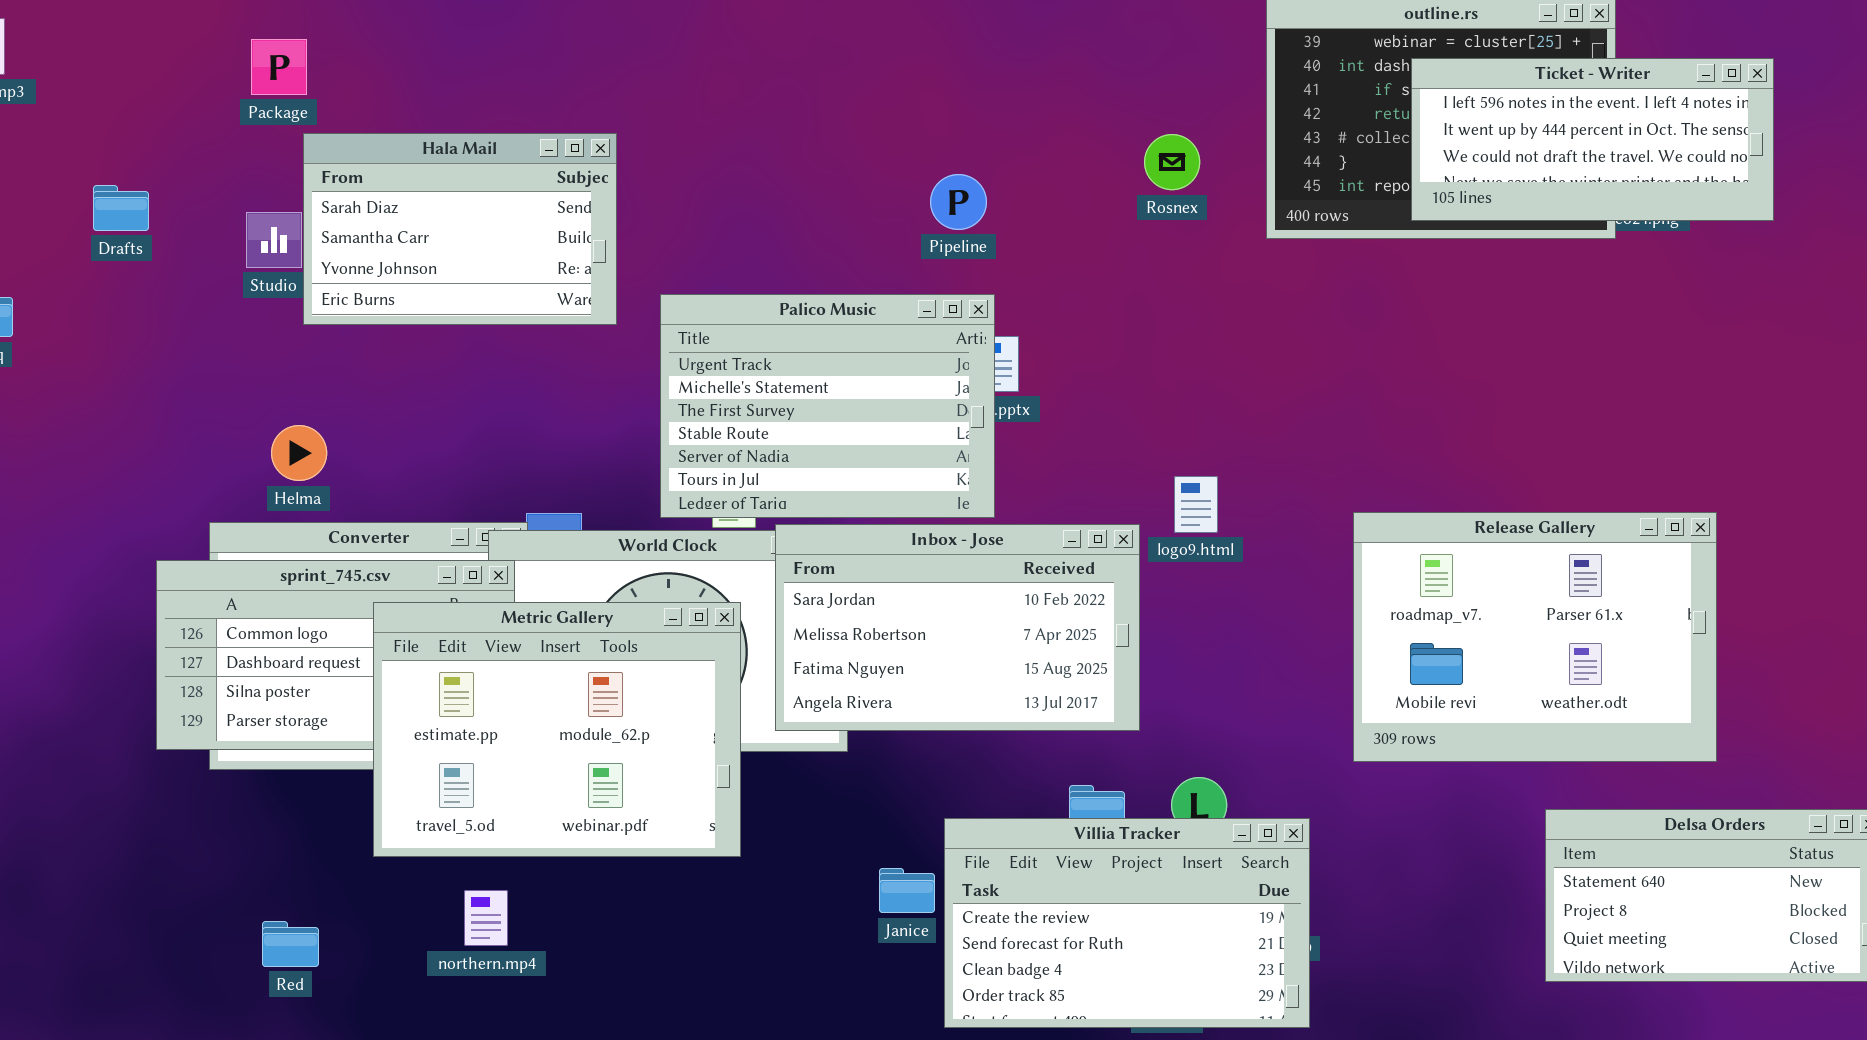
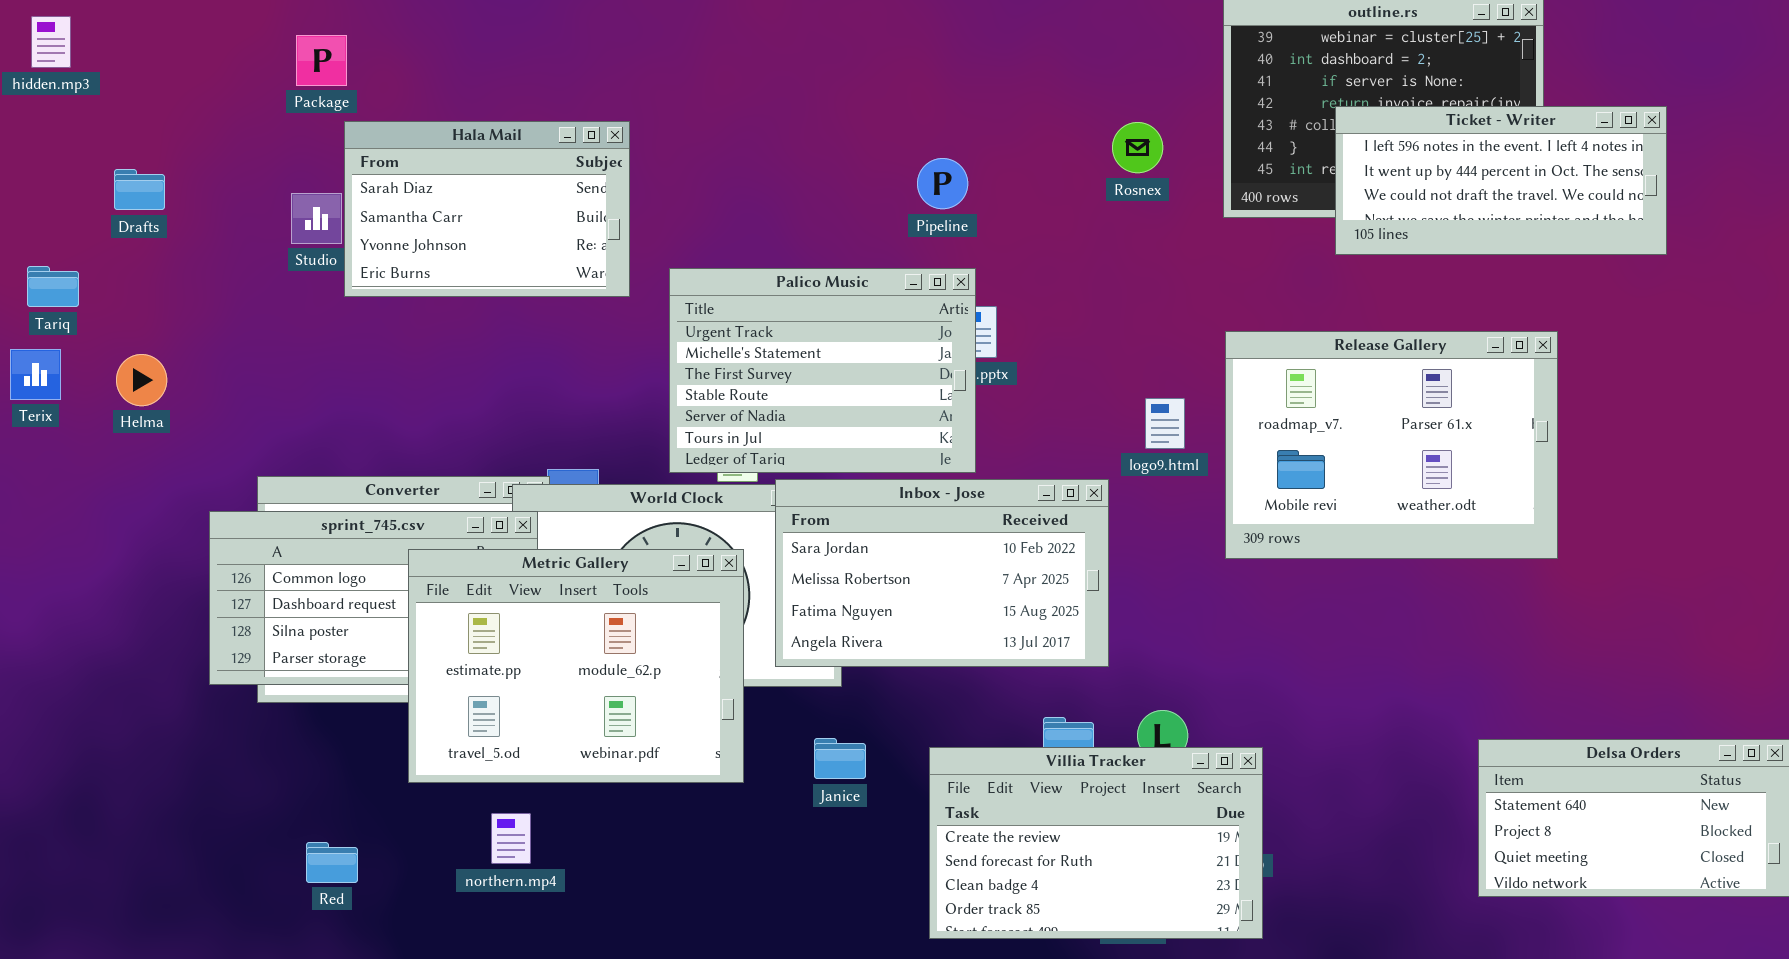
Ticket - Writer: [1411,58,1774,221] -> [1335,106,1667,255], moved
Drafts: [93,185,149,231] -> [114,169,165,210], moved
Helma: [271,425,327,481] -> [116,354,167,406], moved
logo9.html: [1174,476,1218,533] -> [1145,398,1185,449], moved
Release Gallery: [1353,512,1717,762] -> [1225,331,1558,559], moved
Janice: [879,868,935,913] -> [814,738,866,779], moved

